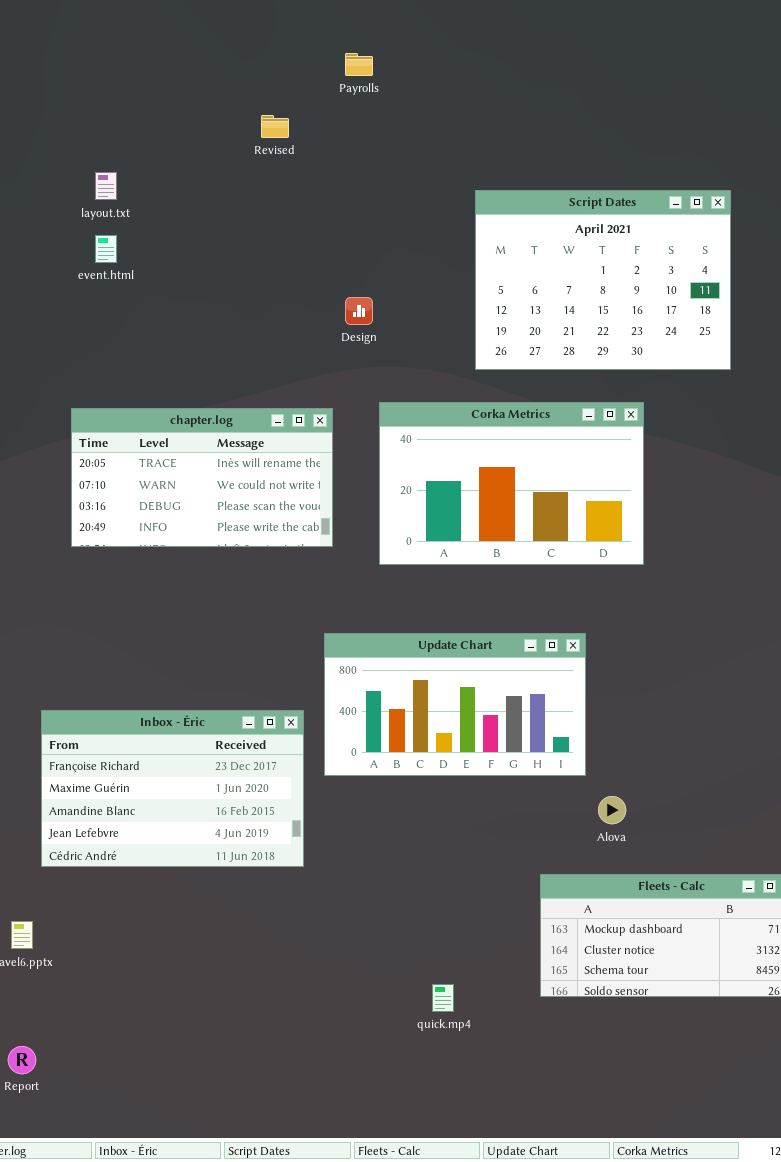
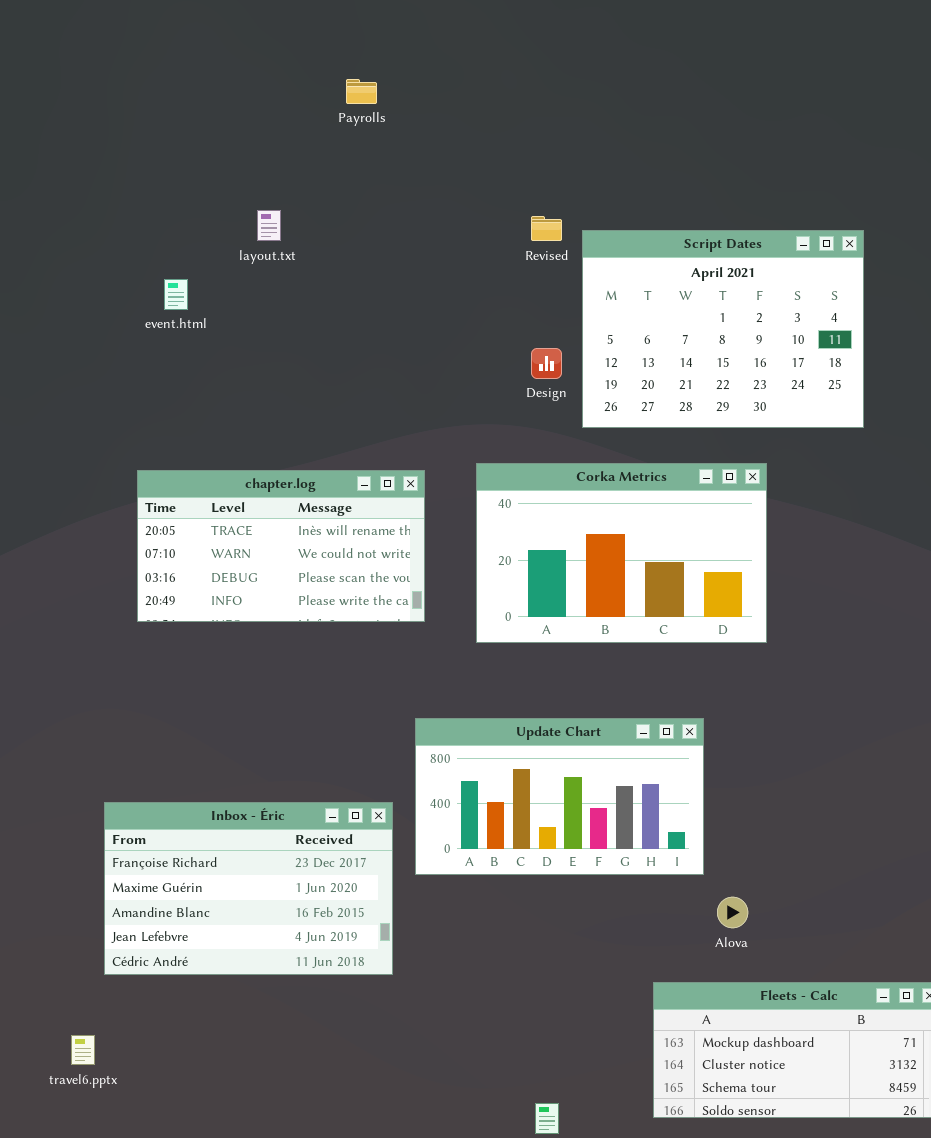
Payrolls: [345,53,373,76] -> [346,79,377,104], moved
Revised: [261,115,289,138] -> [531,216,562,241], moved
layout.txt: [95,172,117,200] -> [257,210,281,241], moved
Design: [345,297,373,325] -> [531,348,562,379], moved

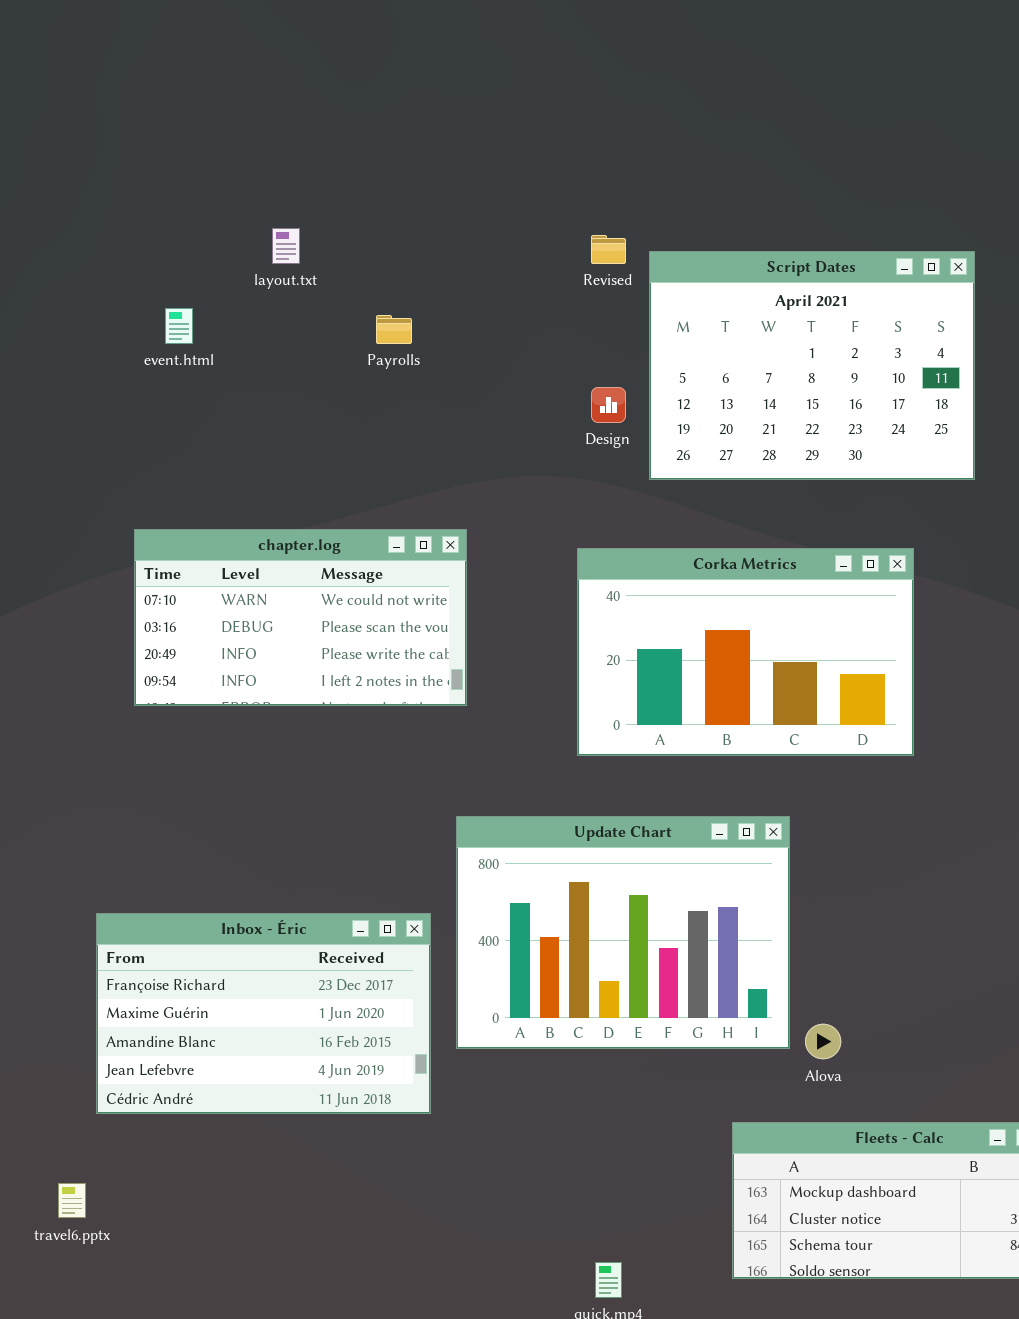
Payrolls: [346,79,377,104] -> [376,315,412,344], moved
Corka Metrics: [476,463,767,643] -> [577,548,914,756], moved
chapter.log: [137,470,425,622] -> [134,529,467,706], scrolled down 1 row
Update Chart: [415,718,704,875] -> [456,816,790,1049], resized

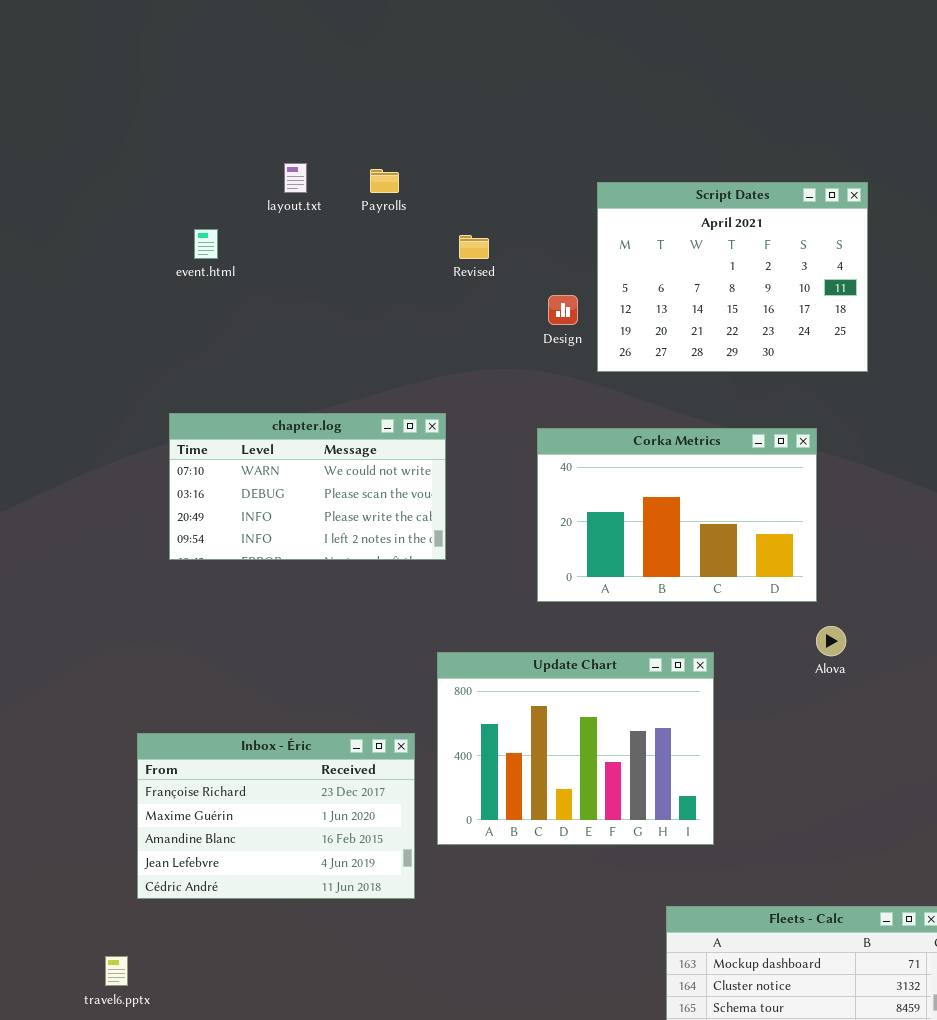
Revised: [591,235,626,264] -> [459,235,489,259], moved
Payrolls: [376,315,412,344] -> [370,169,399,193], moved
Alova: [805,1024,841,1059] -> [816,626,846,656], moved

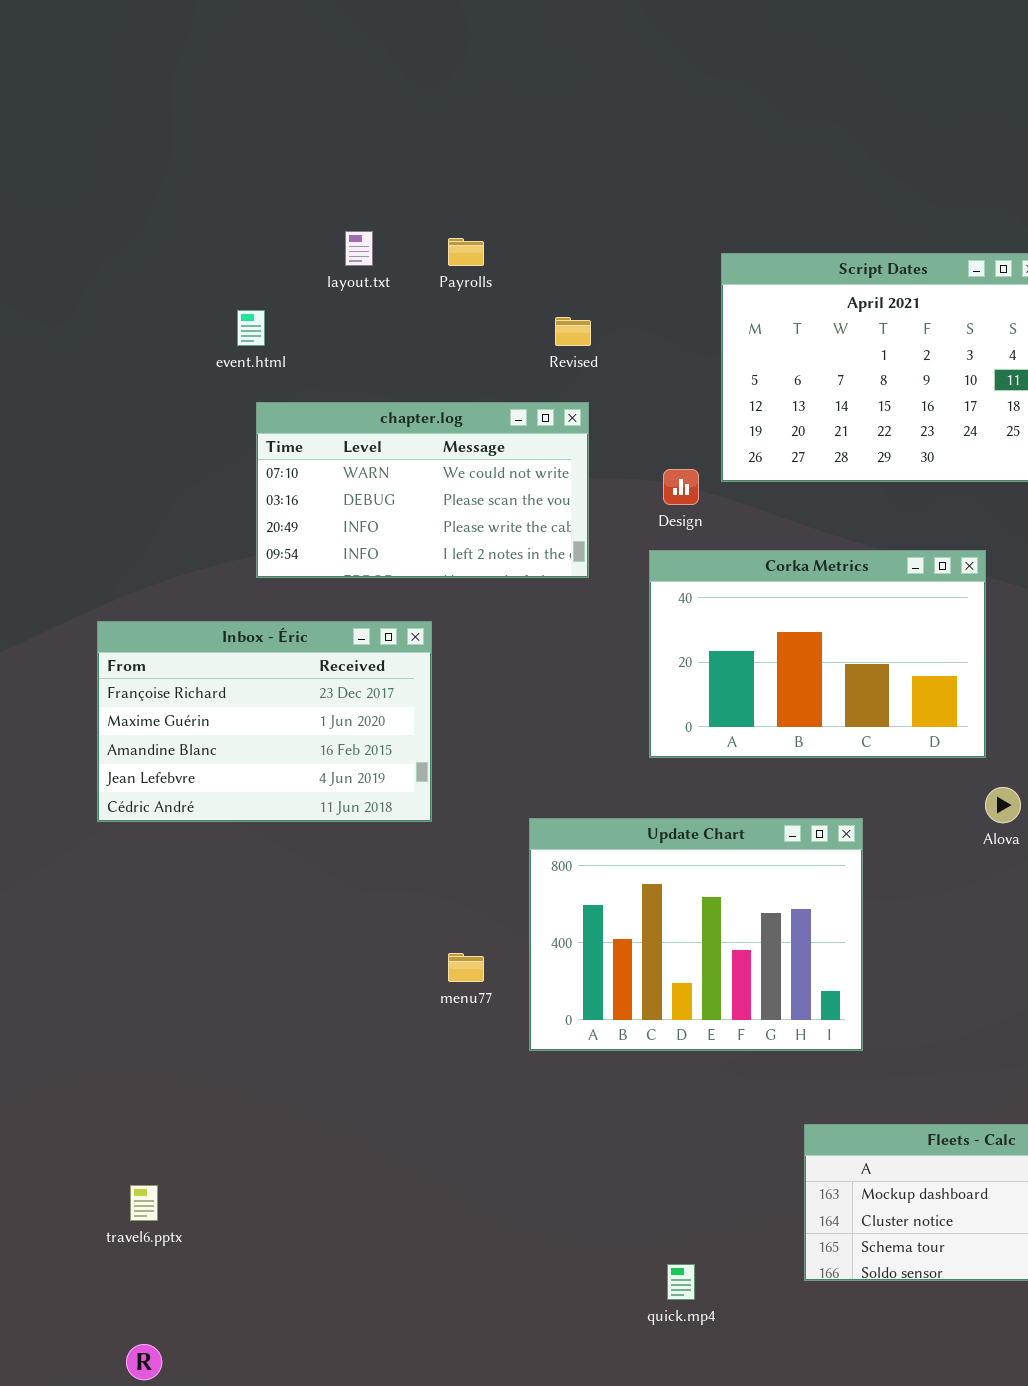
Design: [548,295,578,325] -> [663,469,699,505], moved
chapter.log: [169,413,446,560] -> [256,402,589,578], moved
Inbox - Éric: [137,733,415,899] -> [97,621,432,822], moved

